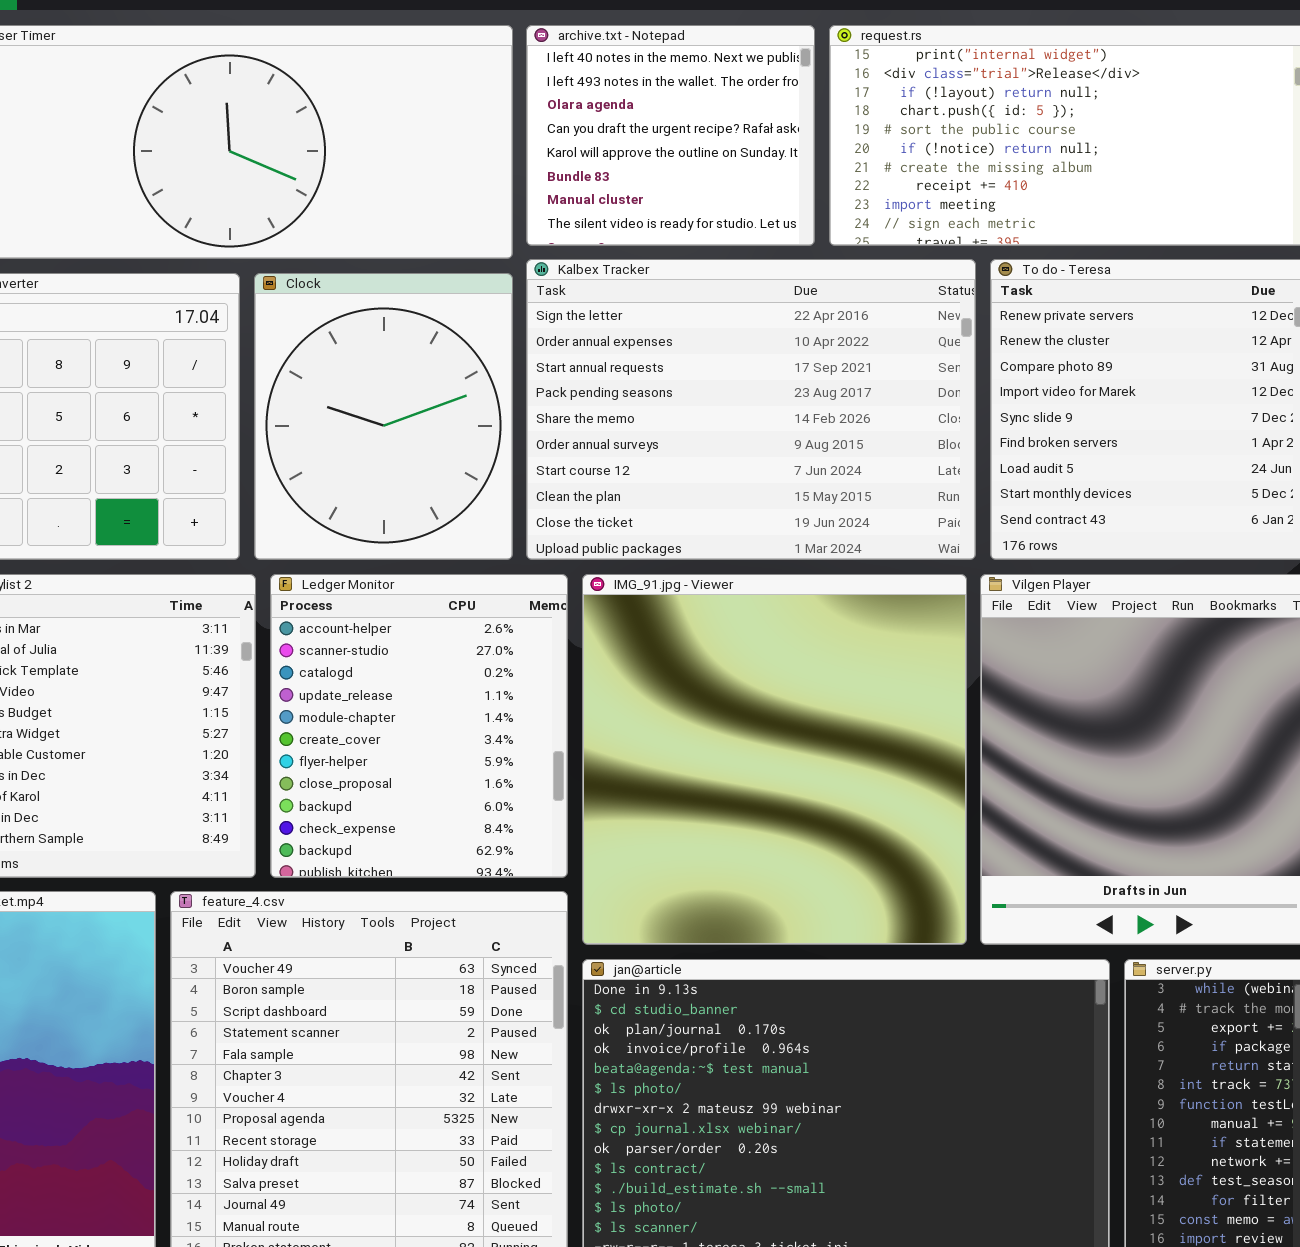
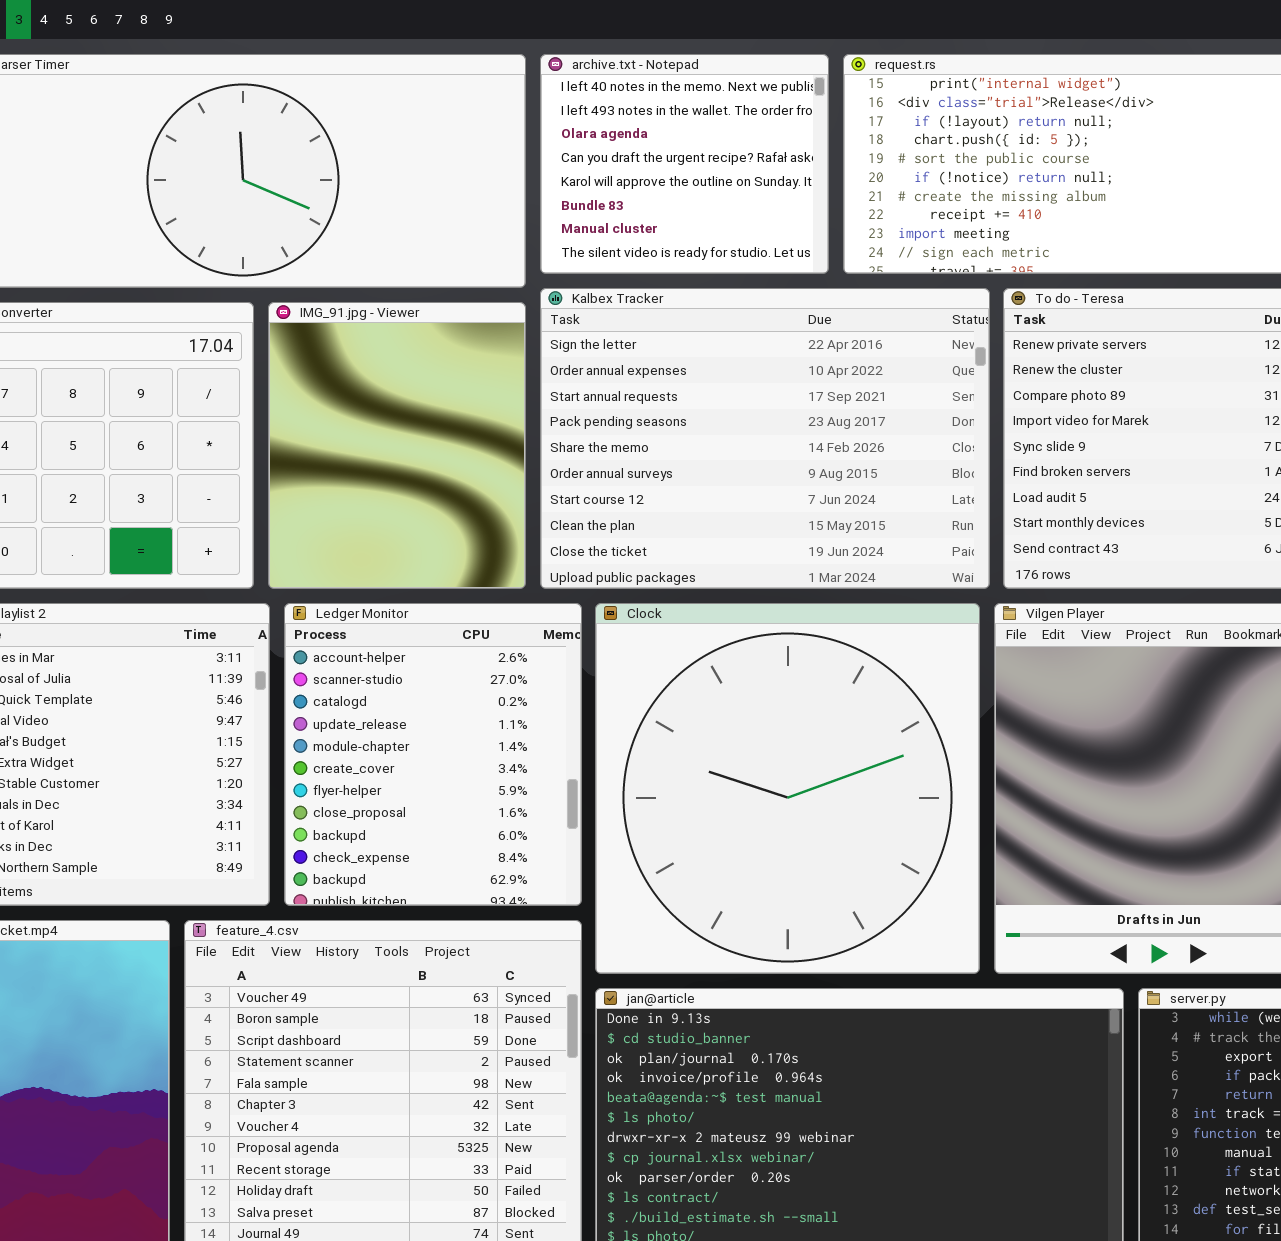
Clock: [254,273,513,560] -> [595,603,980,974], moved, resized
IMG_91.jpg - Viewer: [582,574,967,945] -> [268,302,526,589], moved, resized

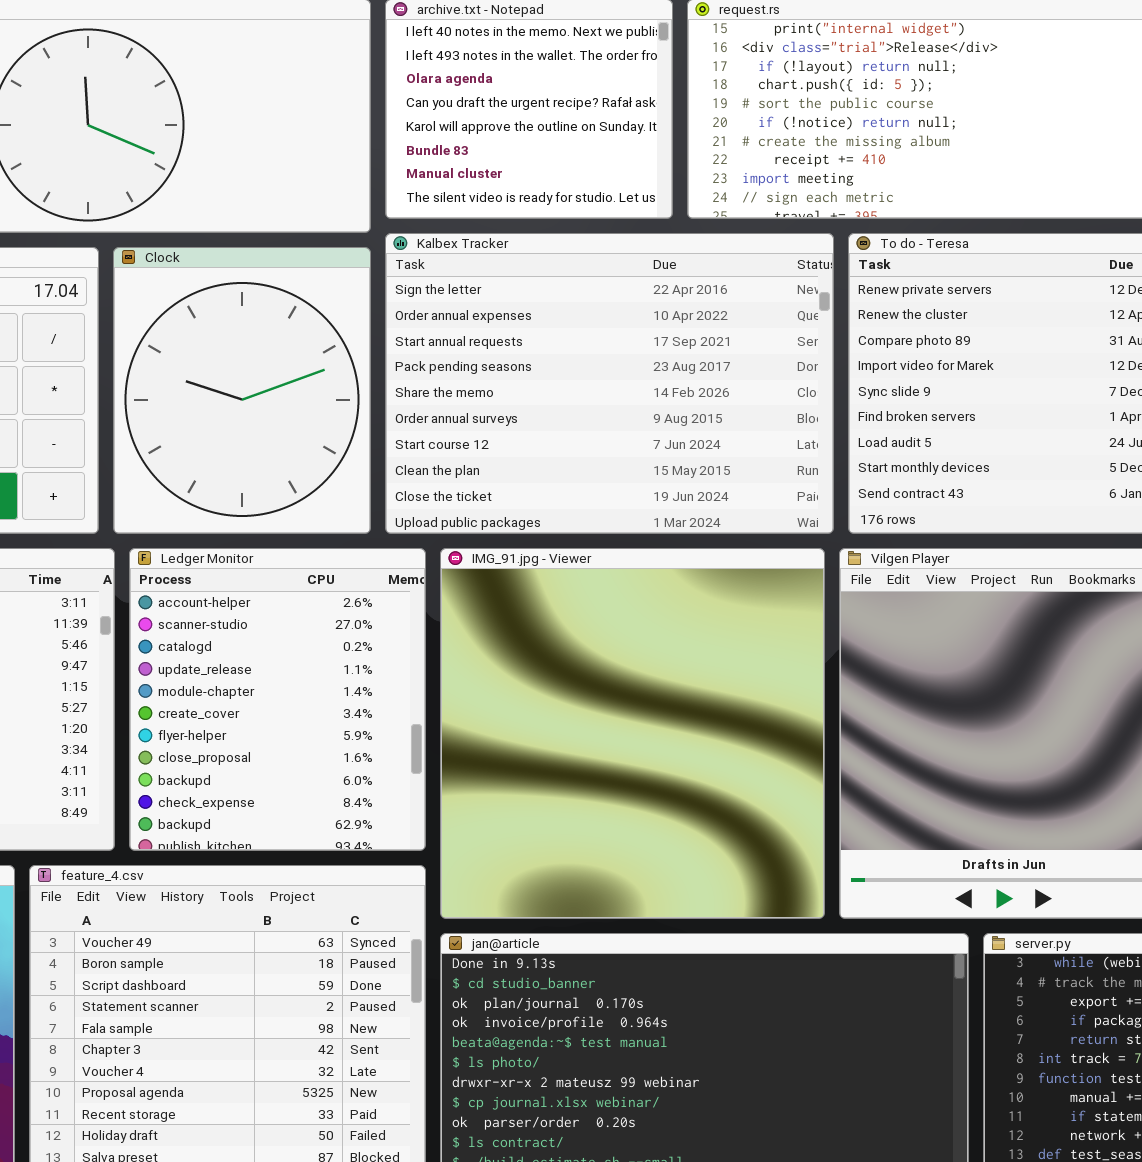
IMG_91.jpg - Viewer: [268,302,526,589] -> [440,548,825,919], moved, resized
Clock: [595,603,980,974] -> [113,247,371,534], moved, resized

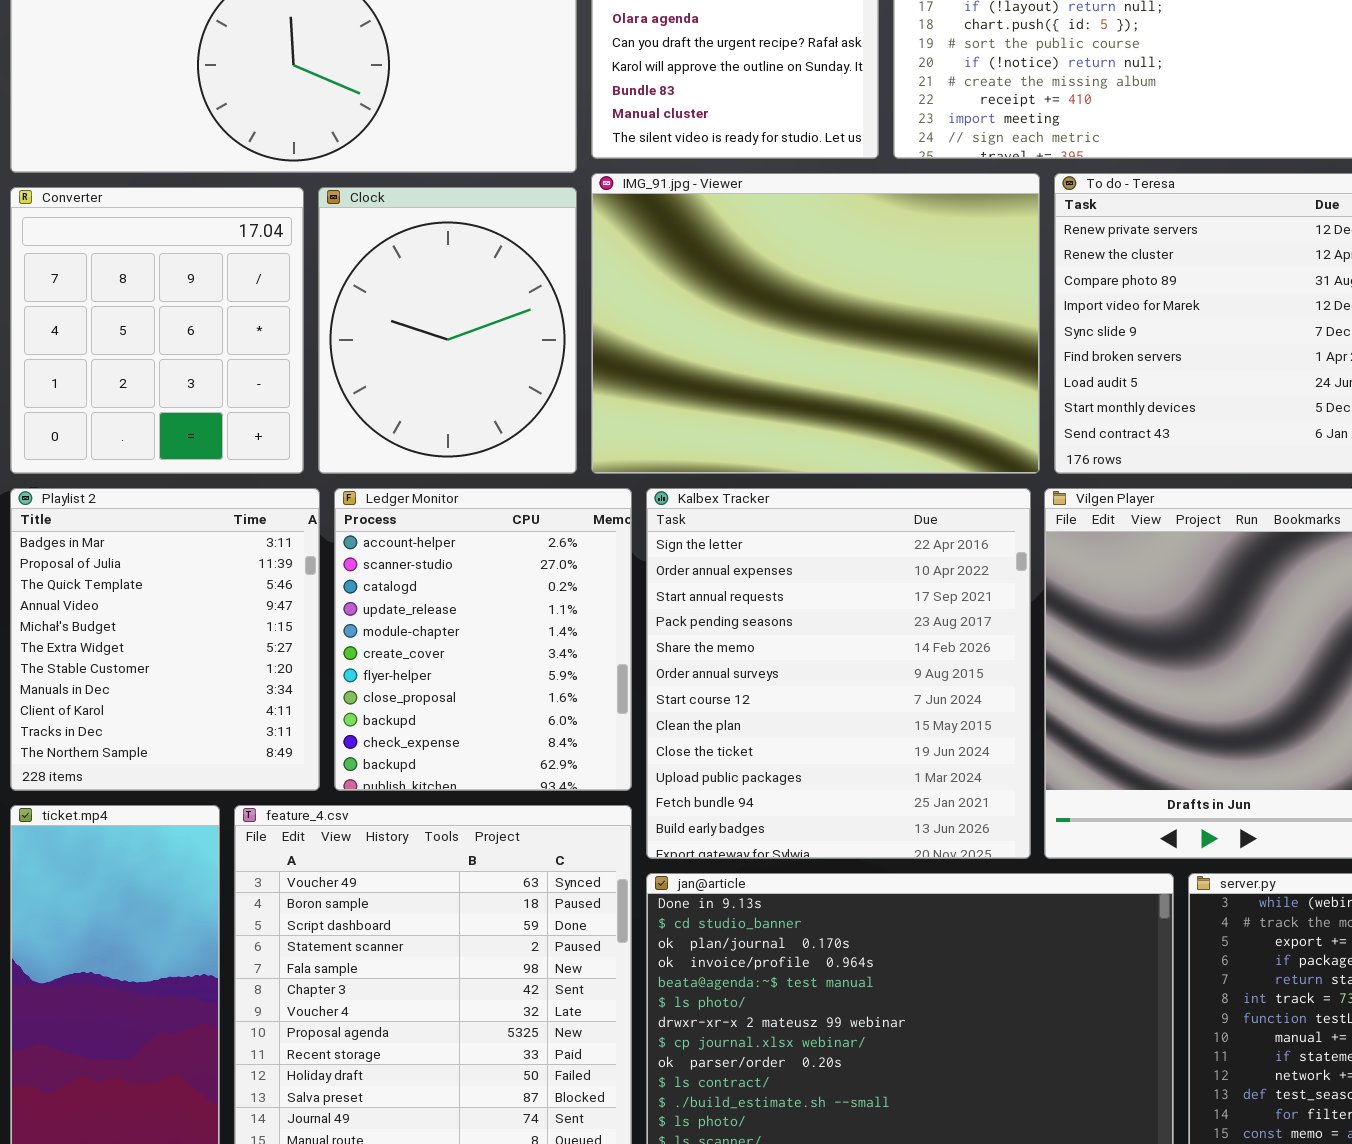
Kalbex Tracker: [385,233,834,534] -> [646,488,1031,859], moved, resized
IMG_91.jpg - Viewer: [440,548,825,919] -> [591,173,1040,474], moved, resized

